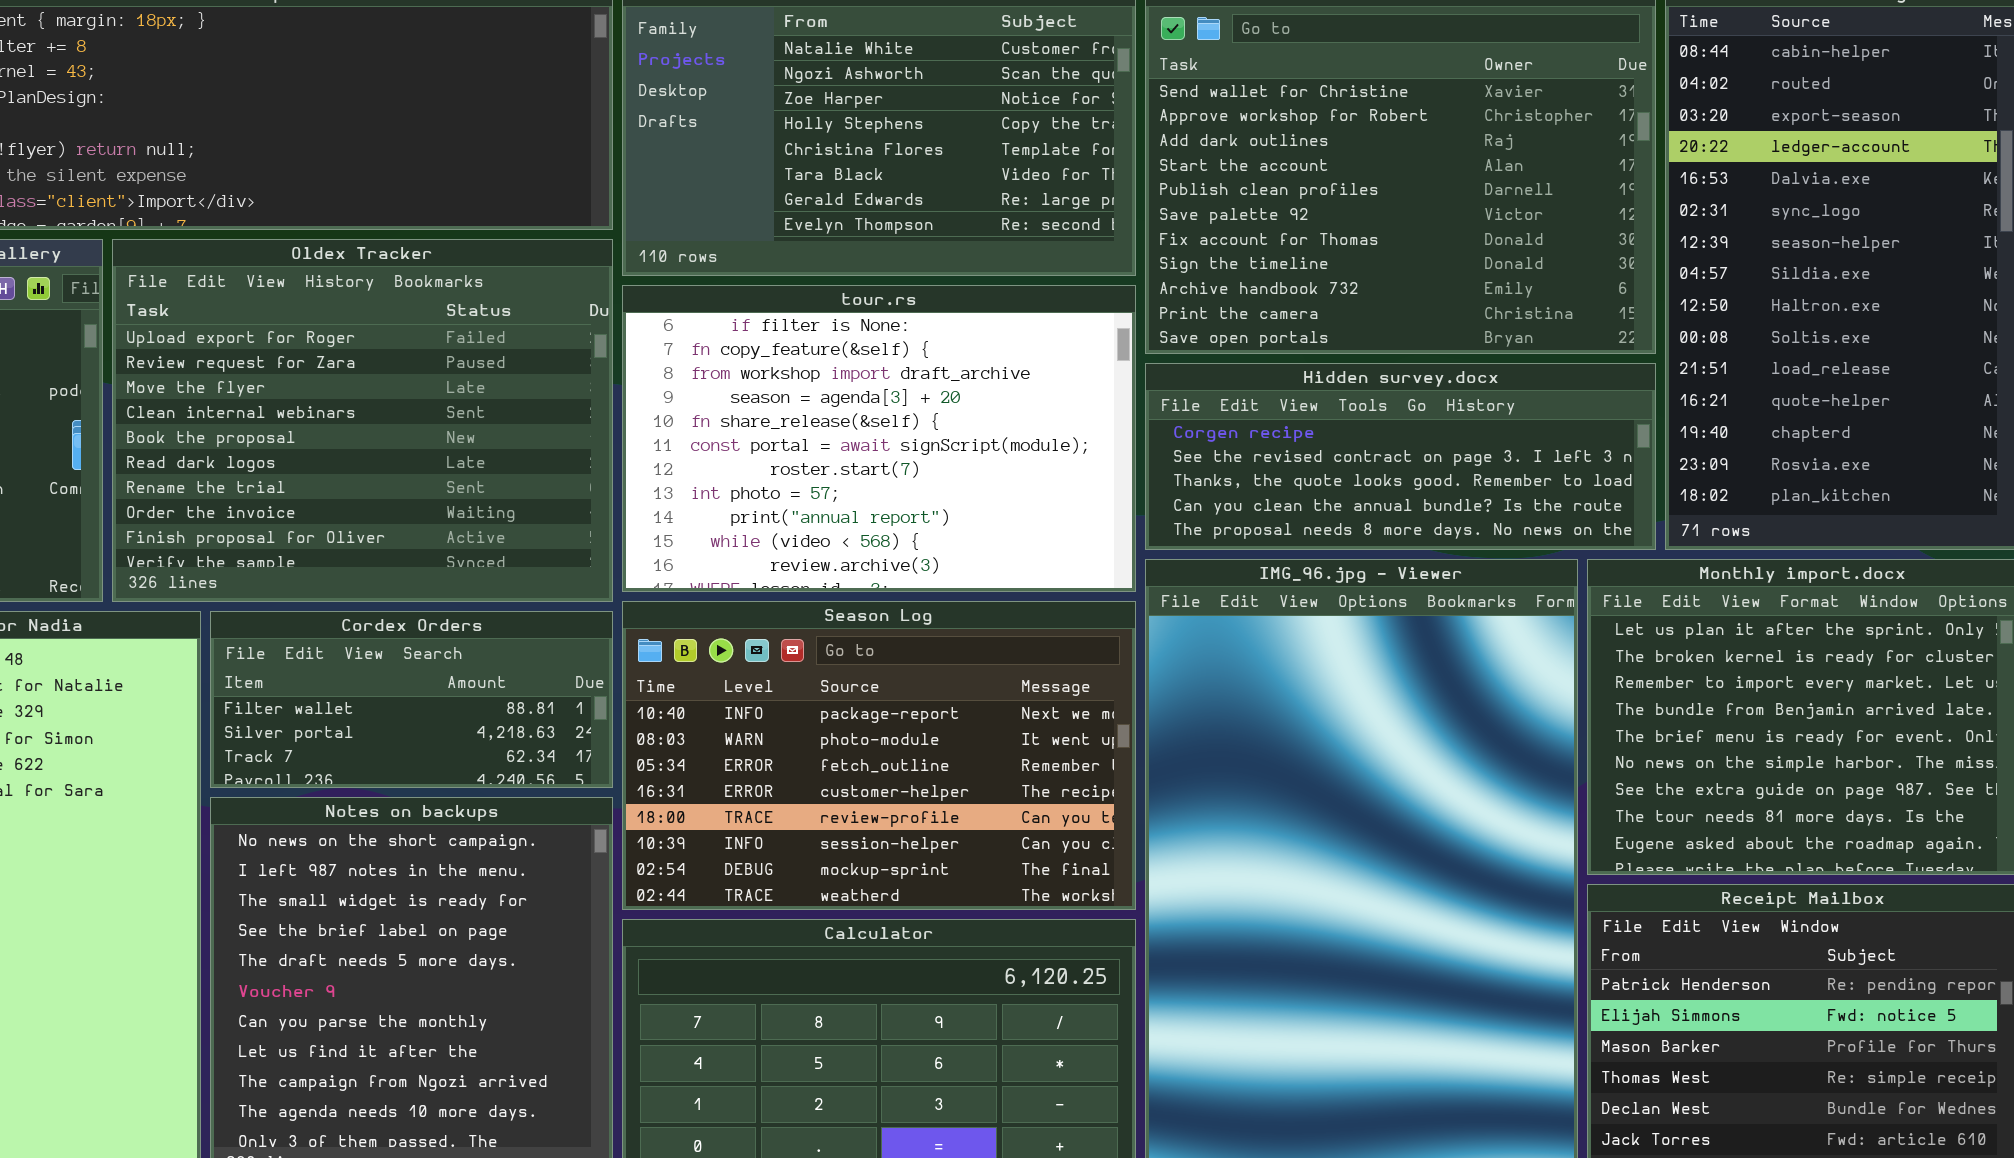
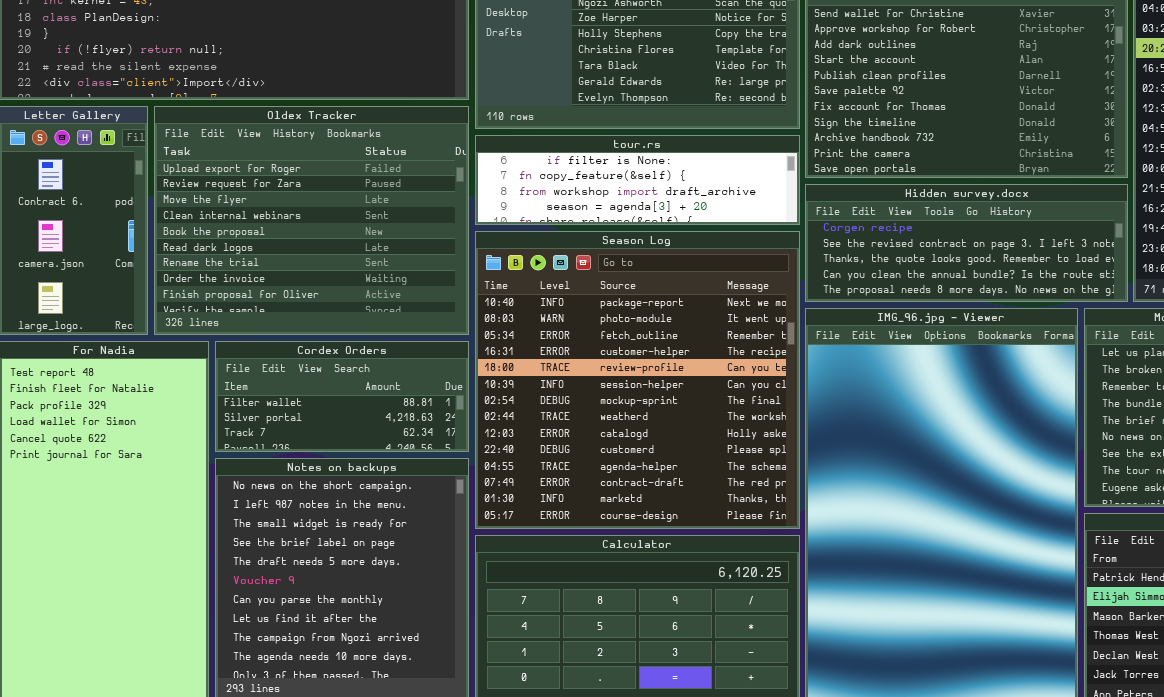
tour.rs: [622,285,1136,592] -> [475,135,800,225], resized
Season Log: [622,601,1136,910] -> [475,231,800,529], resized

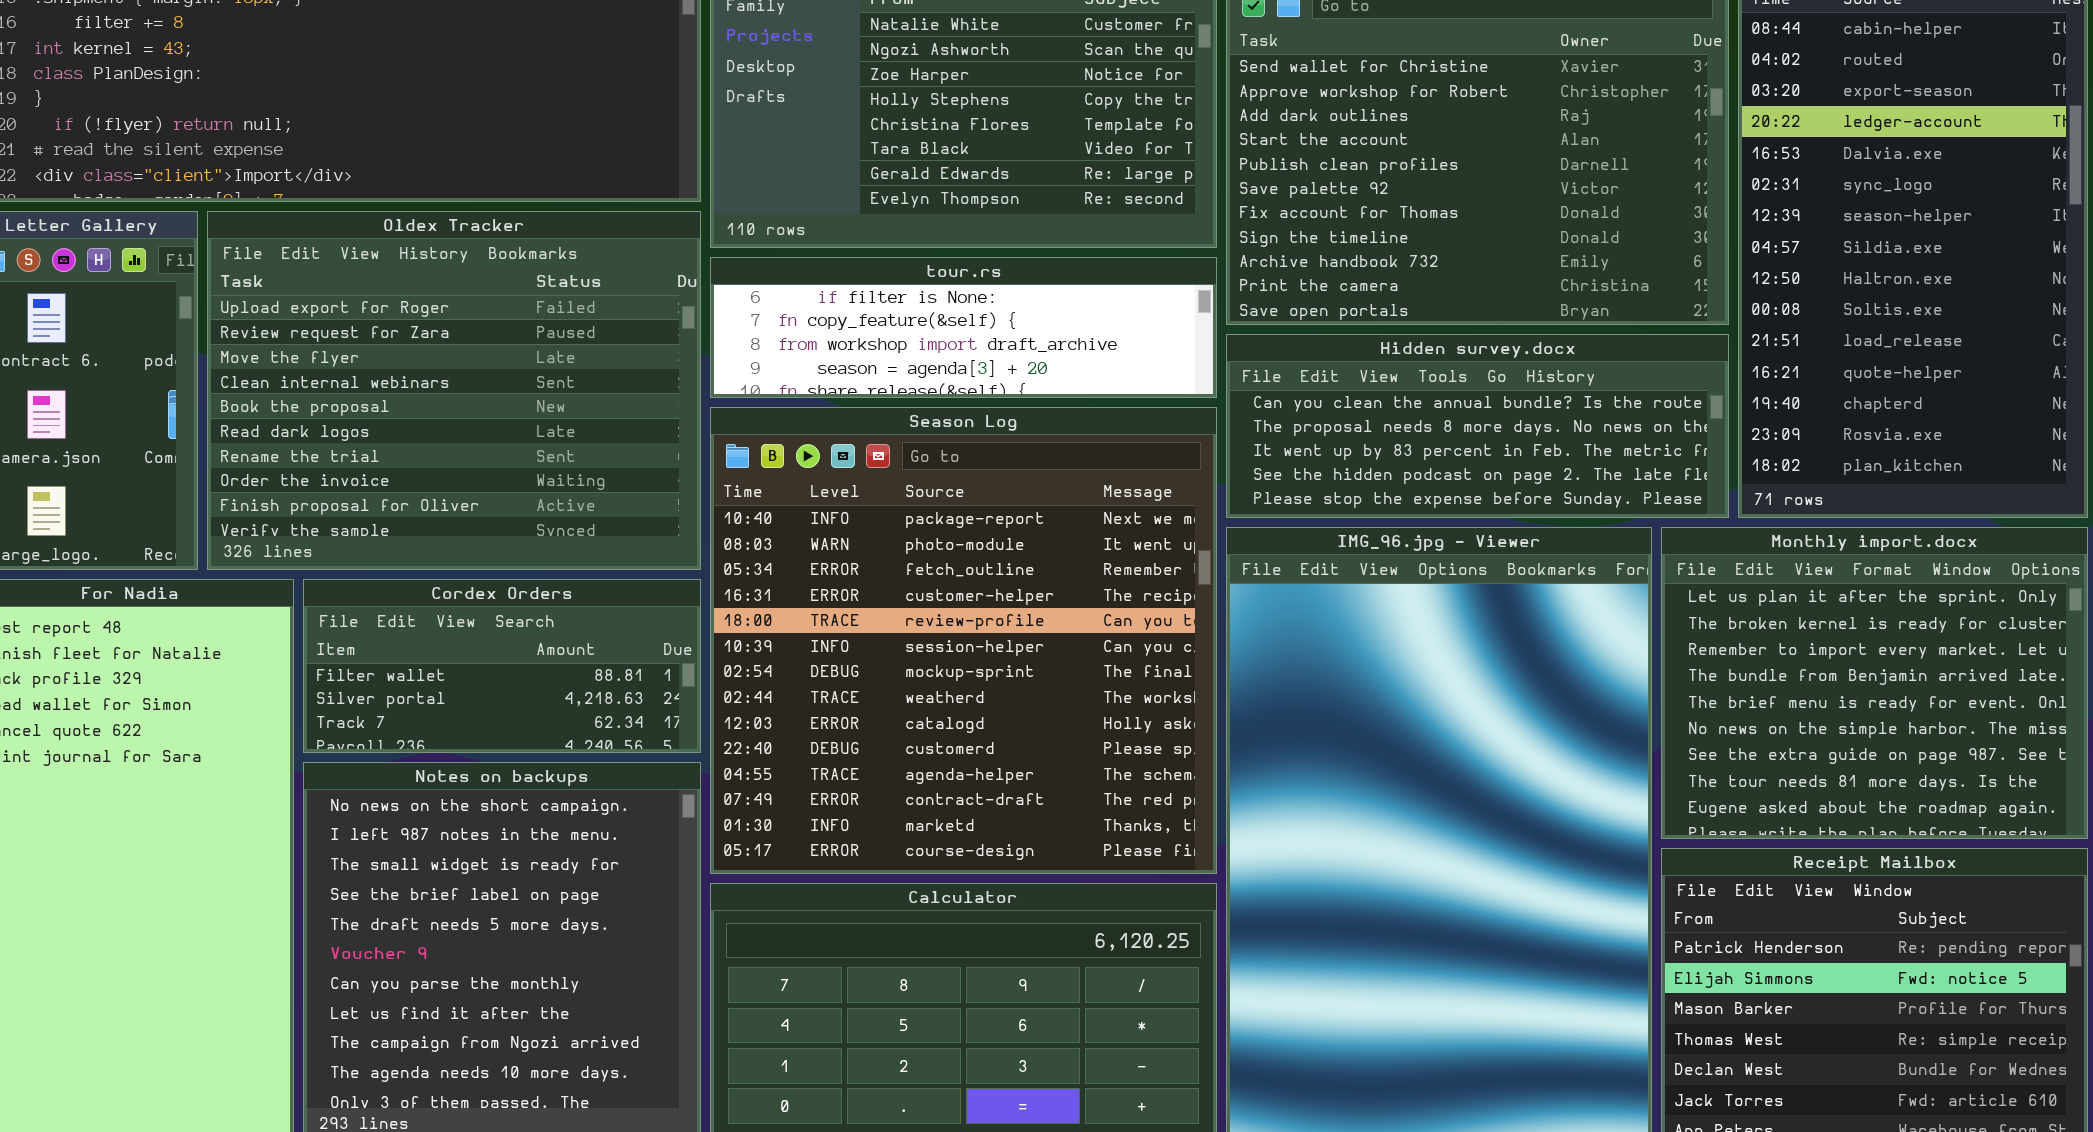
Hidden survey.docx: [805,184,1128,302] -> [1226,334,1729,518], scrolled down 3 rows

